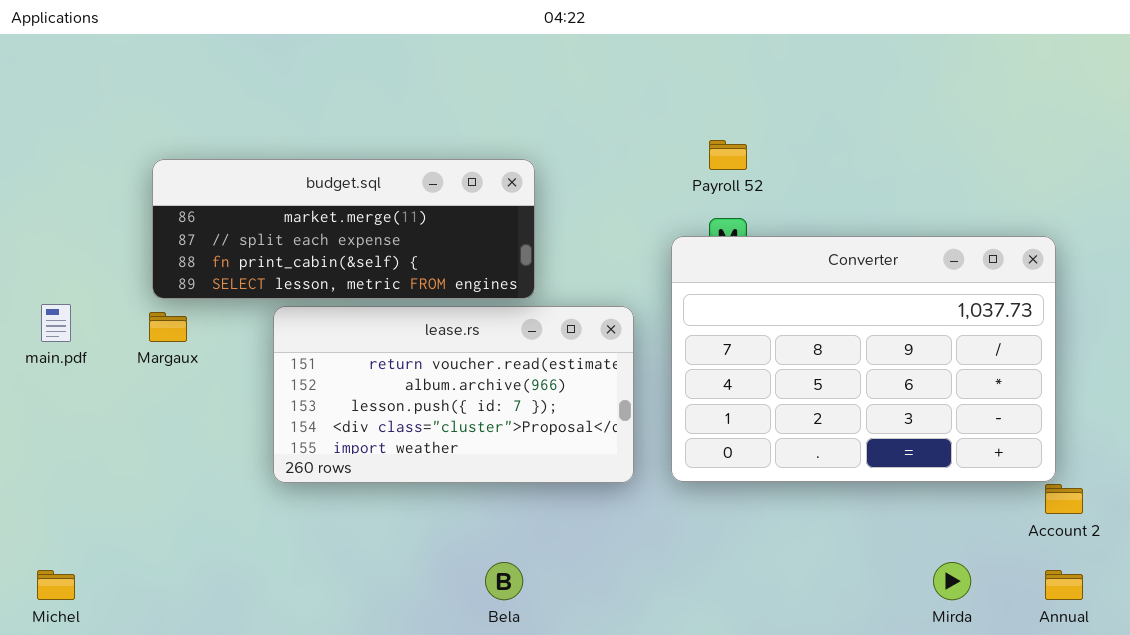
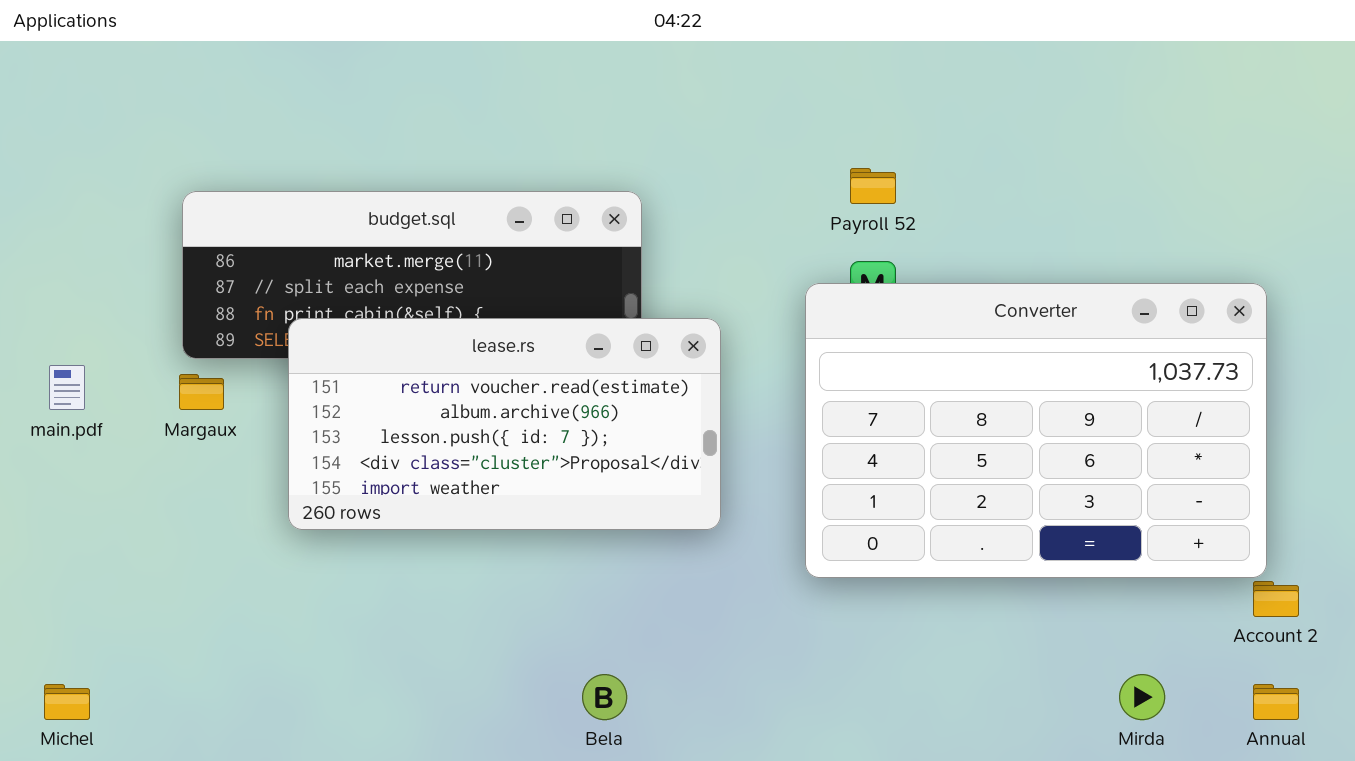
lease.rs: [273,306,634,483] -> [288,318,721,530], moved

